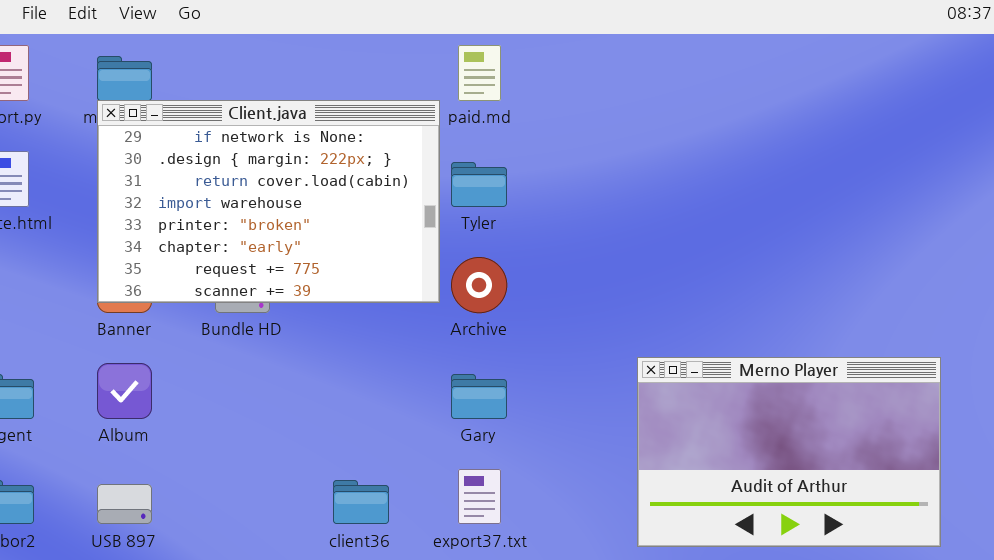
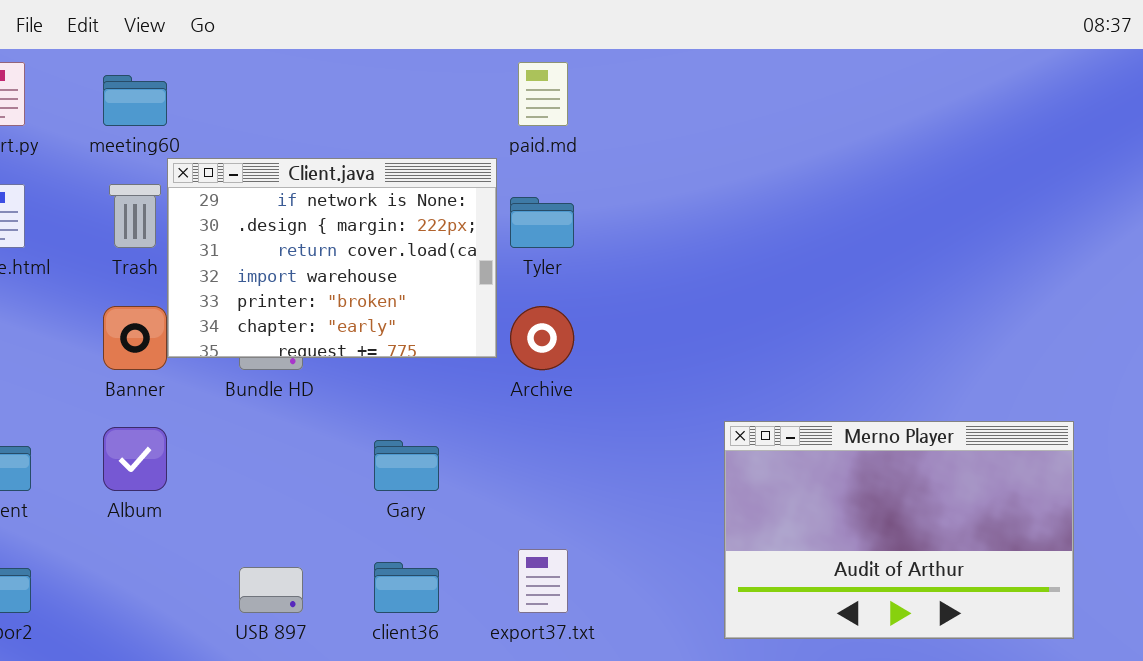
Client.java: [97,100,440,303] -> [167,158,497,358], resized
Gary: [451,374,507,419] -> [374,440,439,491], moved
USB 897: [97,484,152,524] -> [239,567,303,613], moved

